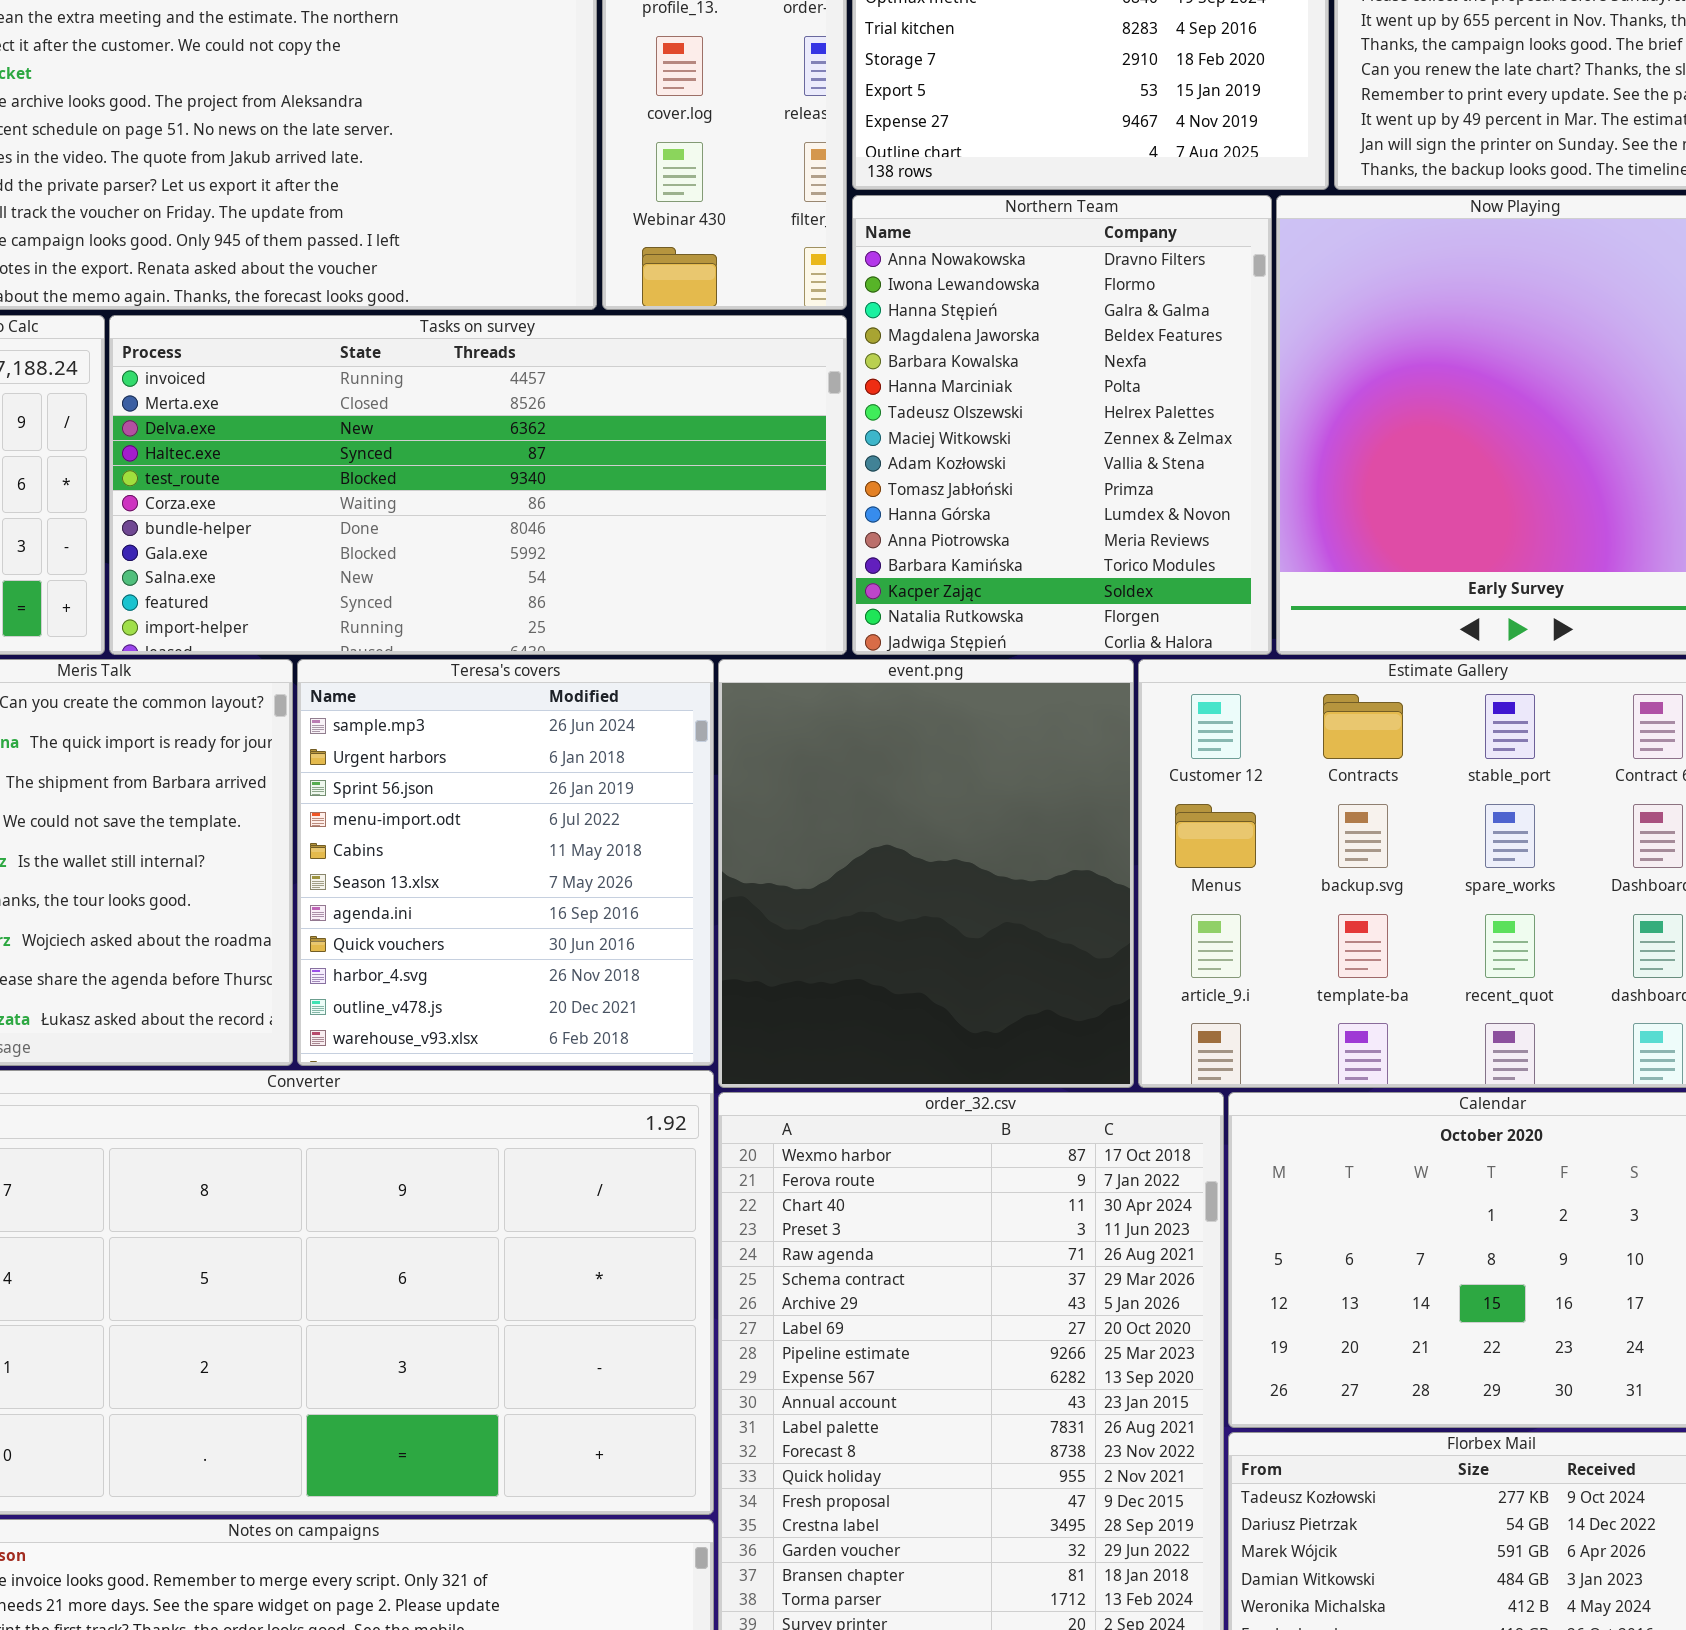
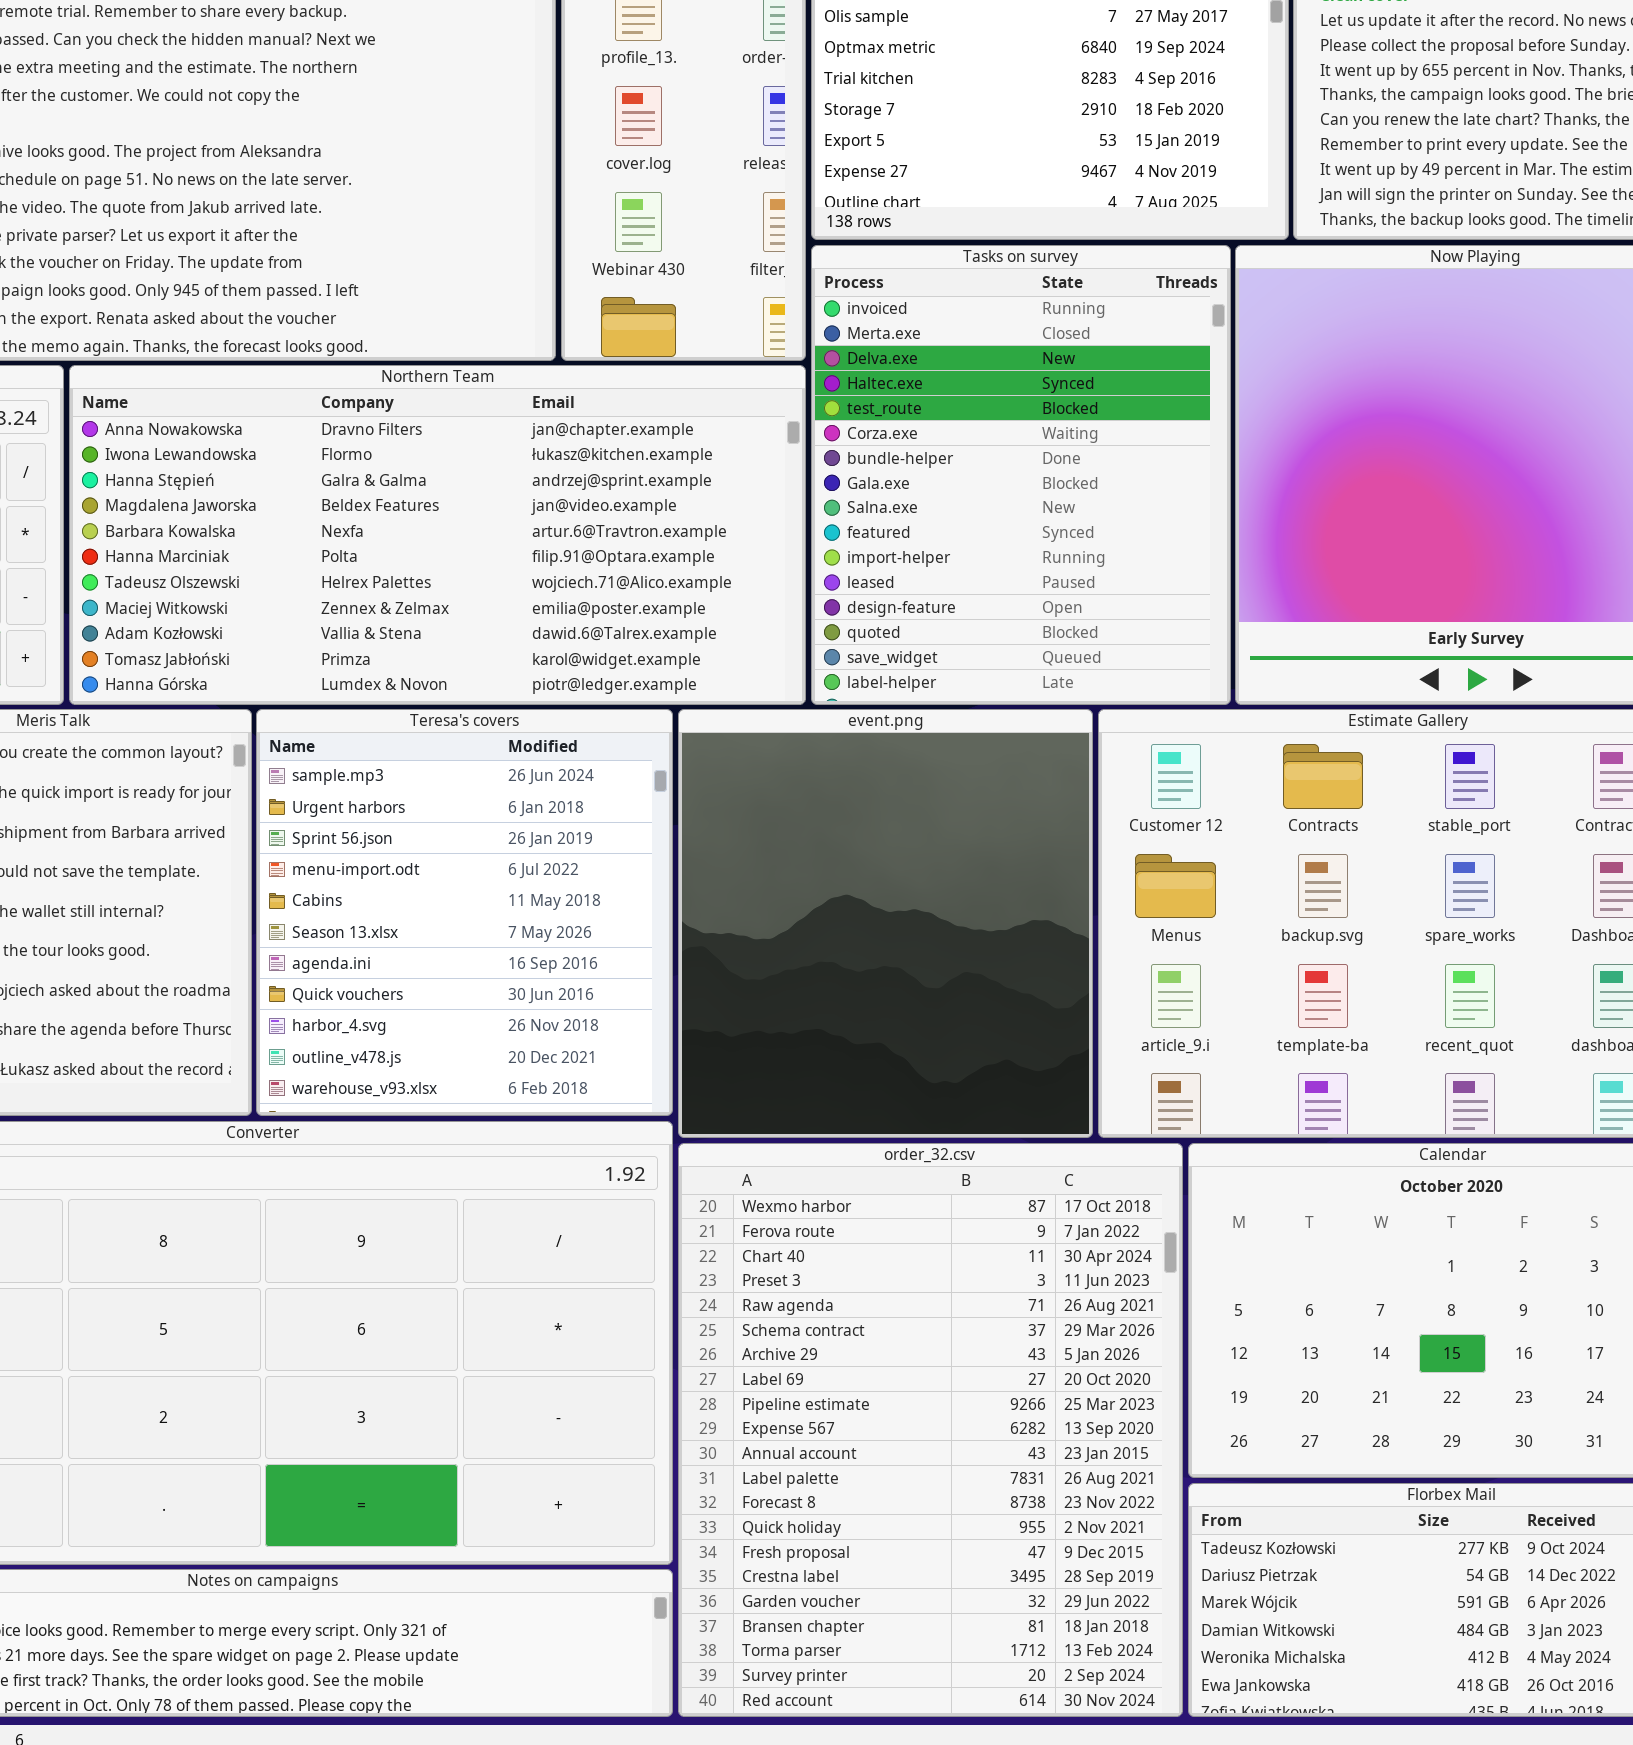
Northern Team: [852,195,1272,655] -> [69,365,806,705], moved, resized
Tasks on survey: [109,315,847,655] -> [811,245,1231,705], moved, resized

